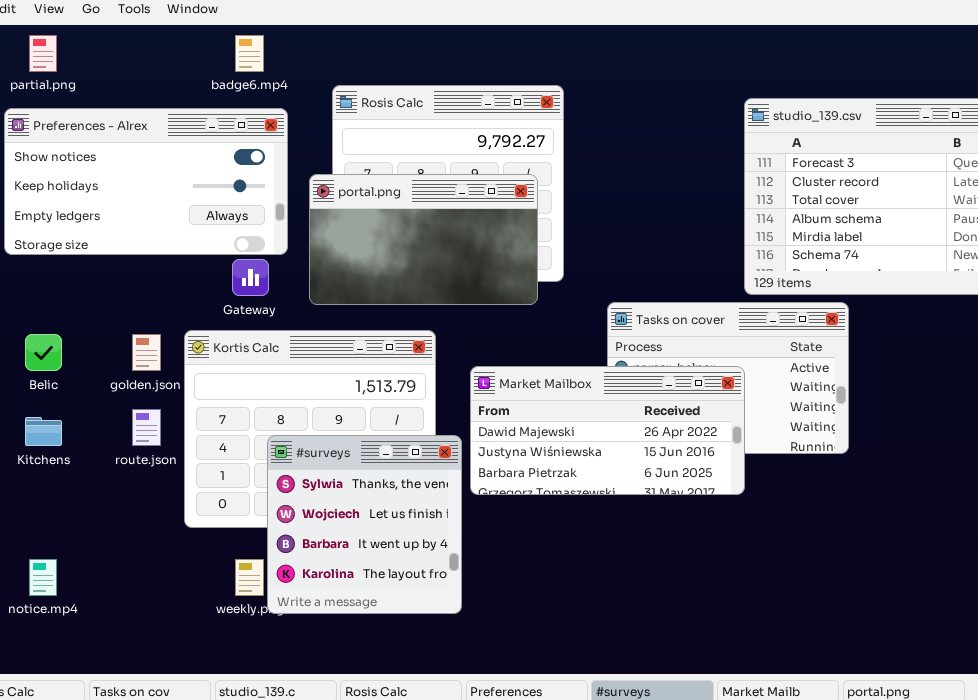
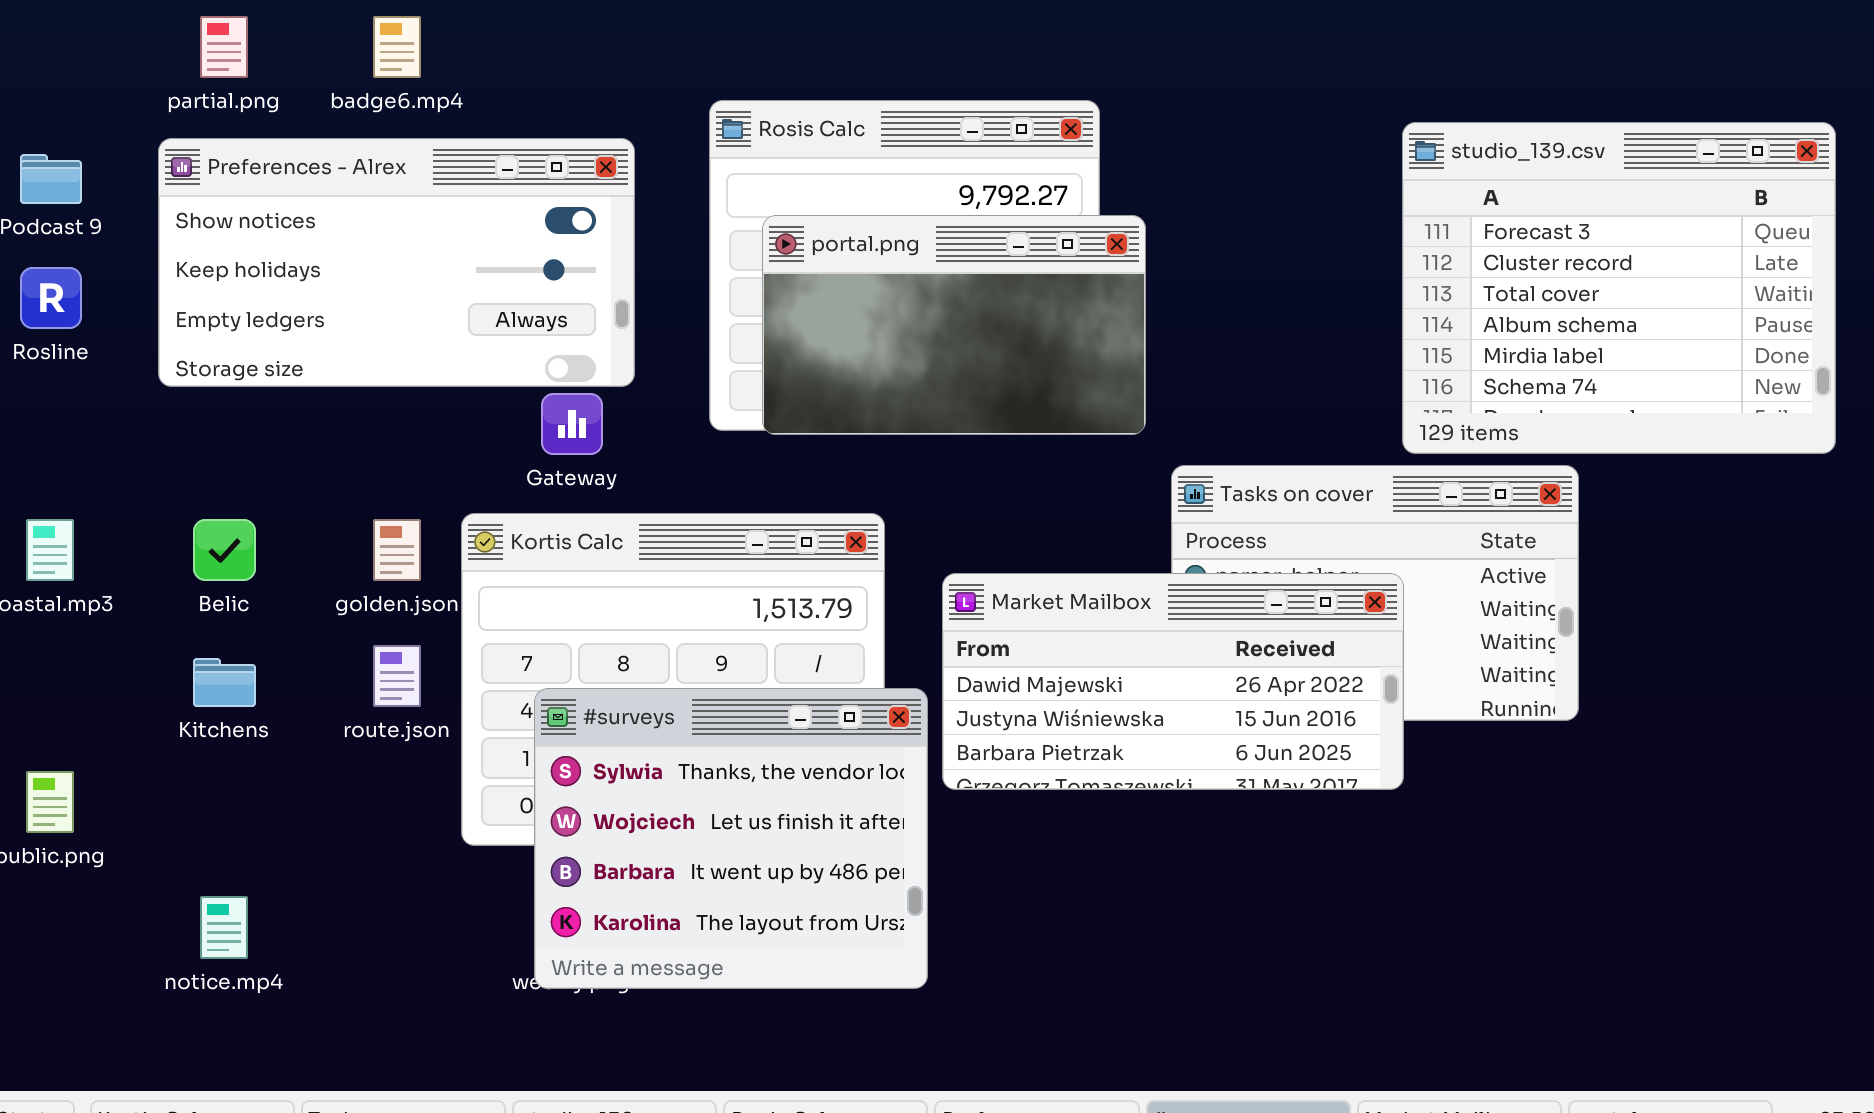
badge6.mp4: [235,35,264,72] -> [373,16,421,78], moved
portal.png: [309,174,538,305] -> [762,215,1146,435], moved
#surveys: [267,435,462,614] -> [534,688,928,989], resized

